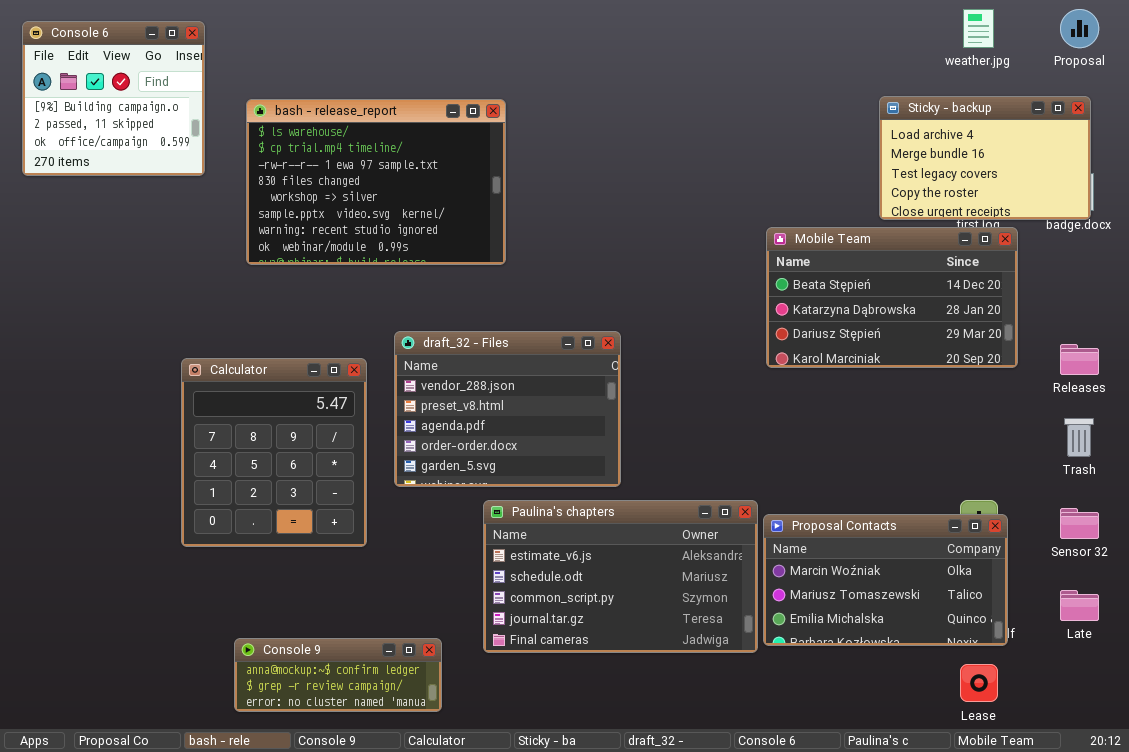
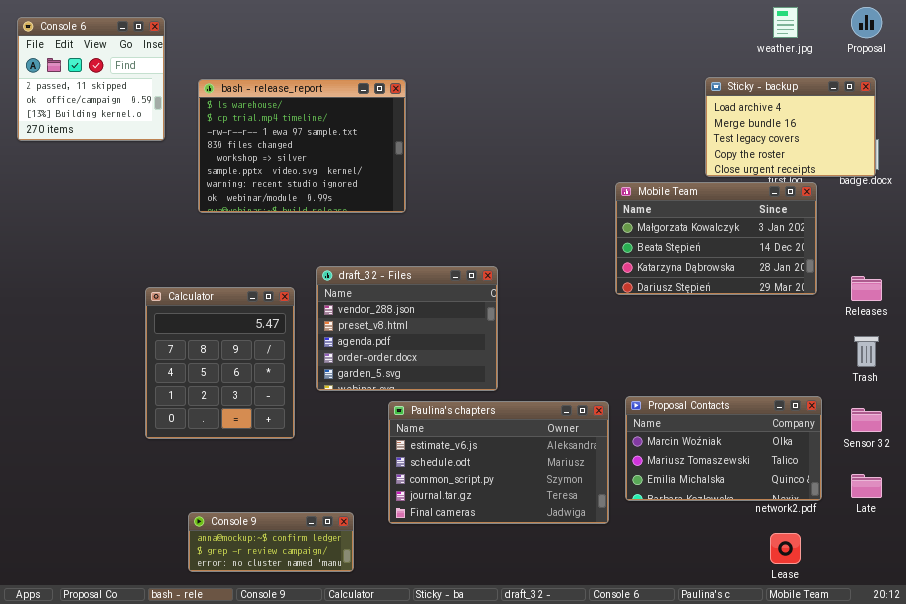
Console 6: [22,21,205,176] -> [17,17,165,141], scrolled down 1 row
Mobile Team: [766,227,1018,368] -> [615,182,817,295], scrolled up 1 row
Proposal Contacts: [763,514,1008,646] -> [625,396,822,501], moved

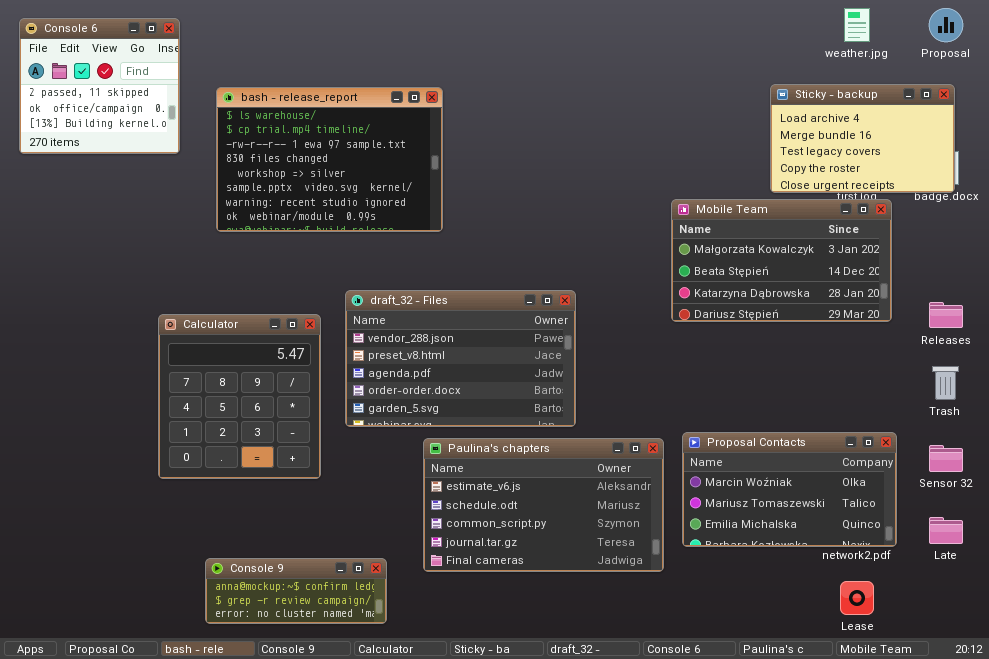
draft_32 - Files: [316,266,498,391] -> [345,290,576,427], resized

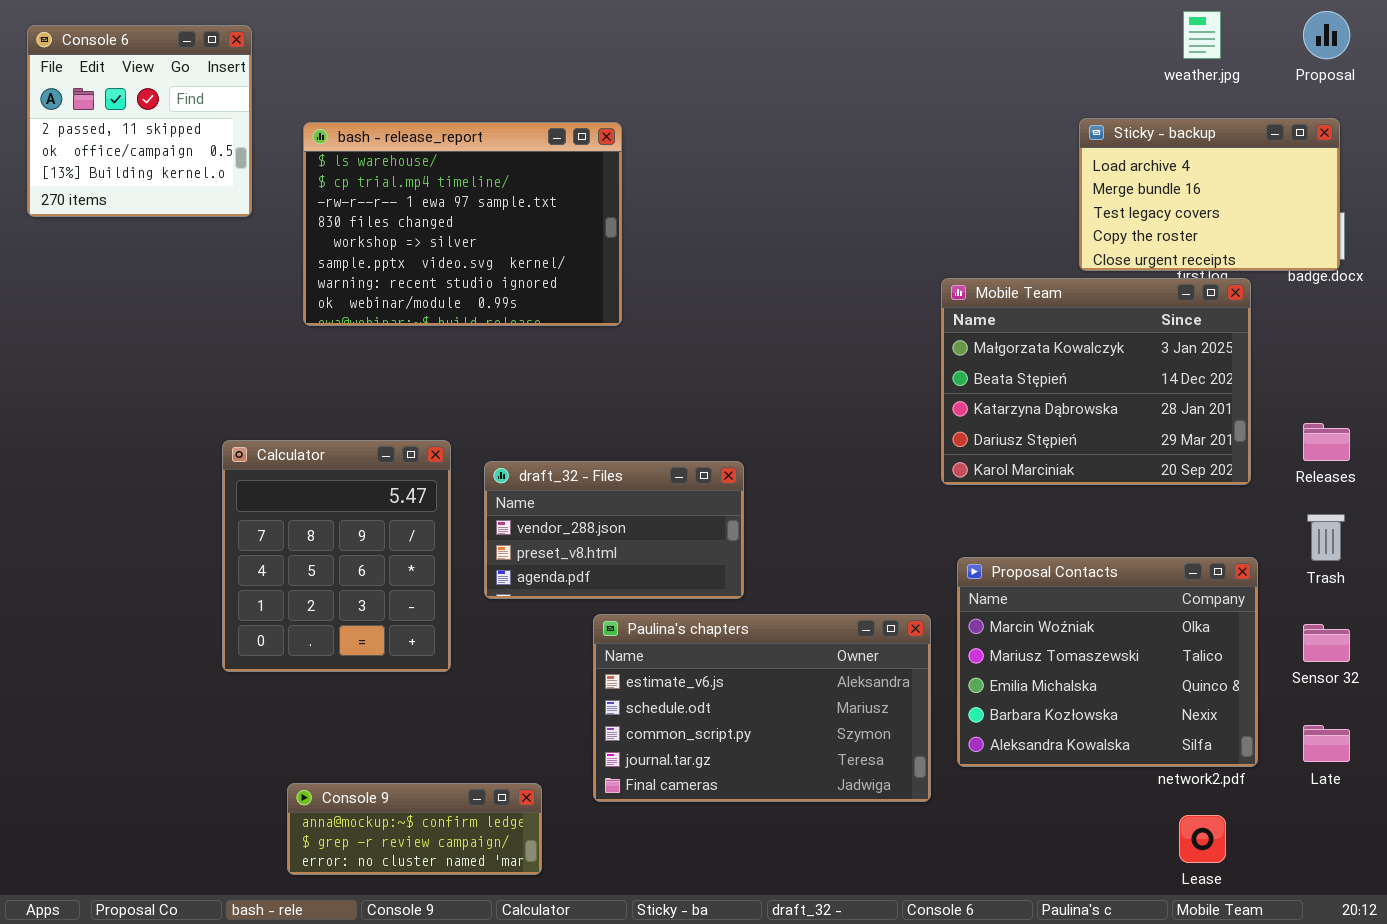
Mobile Team: [671,199,892,322] -> [941,278,1251,485], resized
draft_32 - Files: [345,290,576,427] -> [484,461,744,599], resized
Proposal Contacts: [682,432,897,547] -> [957,557,1258,767], resized

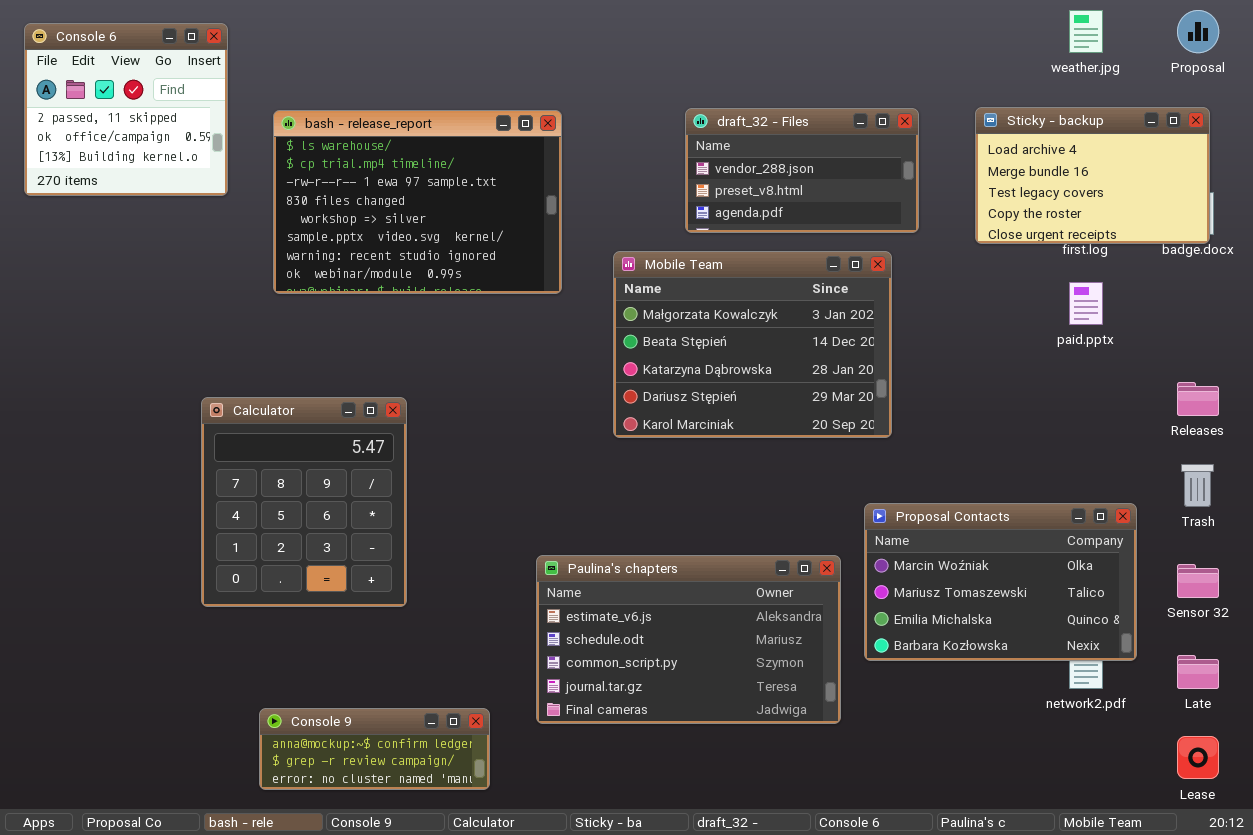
Mobile Team: [941,278,1251,485] -> [613,251,892,438], moved
draft_32 - Files: [484,461,744,599] -> [685,108,919,233], moved
Proposal Contacts: [957,557,1258,767] -> [864,503,1137,661], resized
Lease: [1179,815,1226,863] -> [1177,736,1219,779], moved

